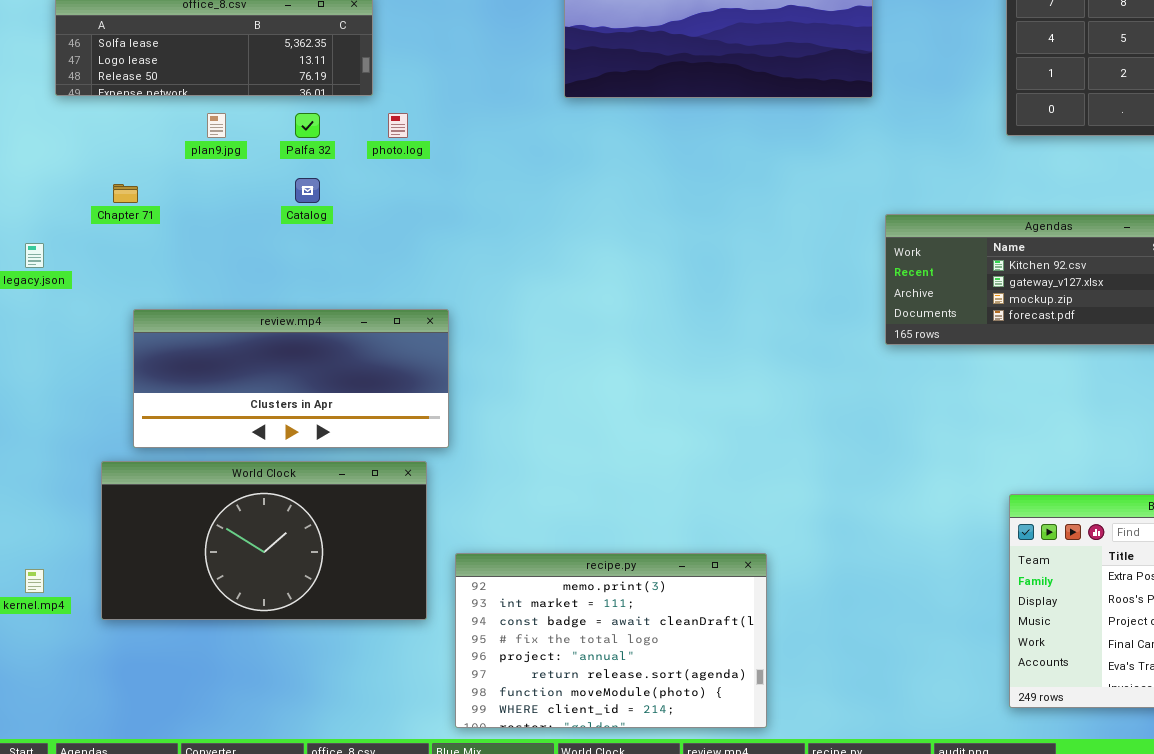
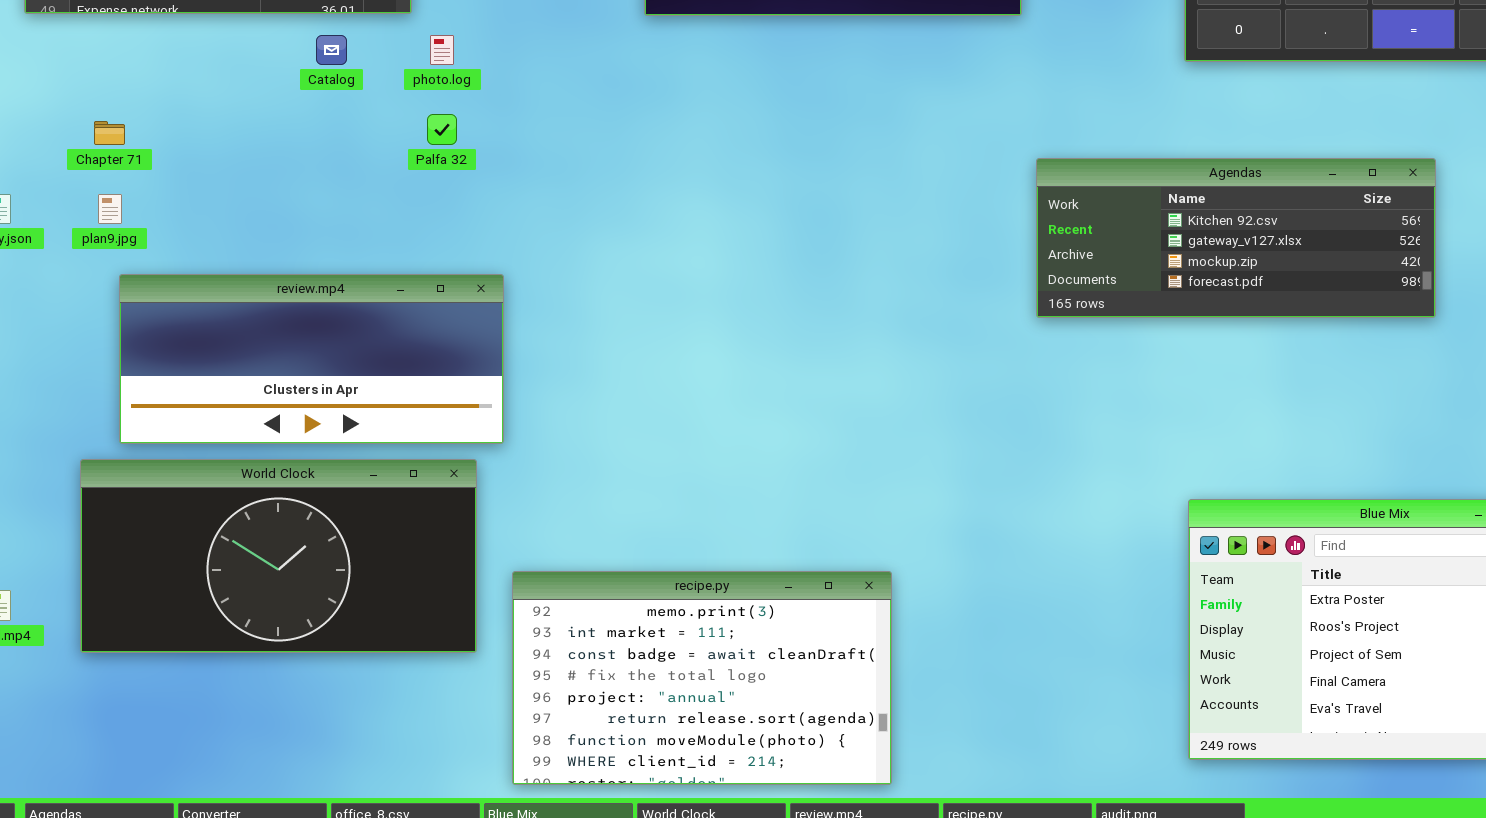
plan9.jpg: [207,113,226,138] -> [98,194,122,224], moved
Palfa 32: [295,113,320,138] -> [427,114,457,145], moved
Catalog: [295,178,320,203] -> [316,35,347,65], moved

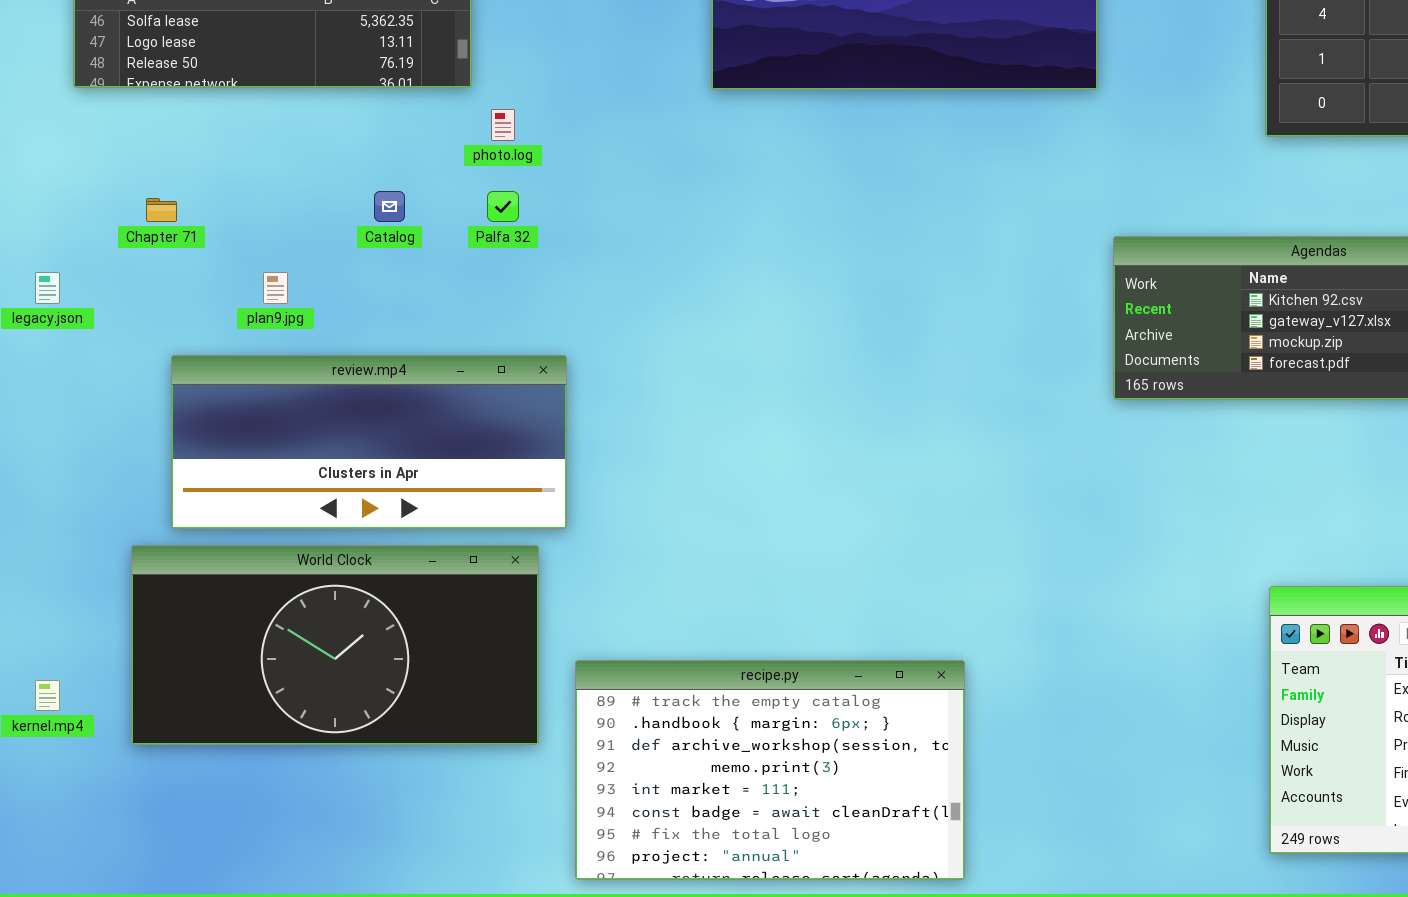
Catalog: [316,35,347,65] -> [374,191,405,222], moved
plan9.jpg: [98,194,122,224] -> [263,272,288,304], moved
recipe.py: [512,571,892,785] -> [575,660,965,880], scrolled up 3 rows

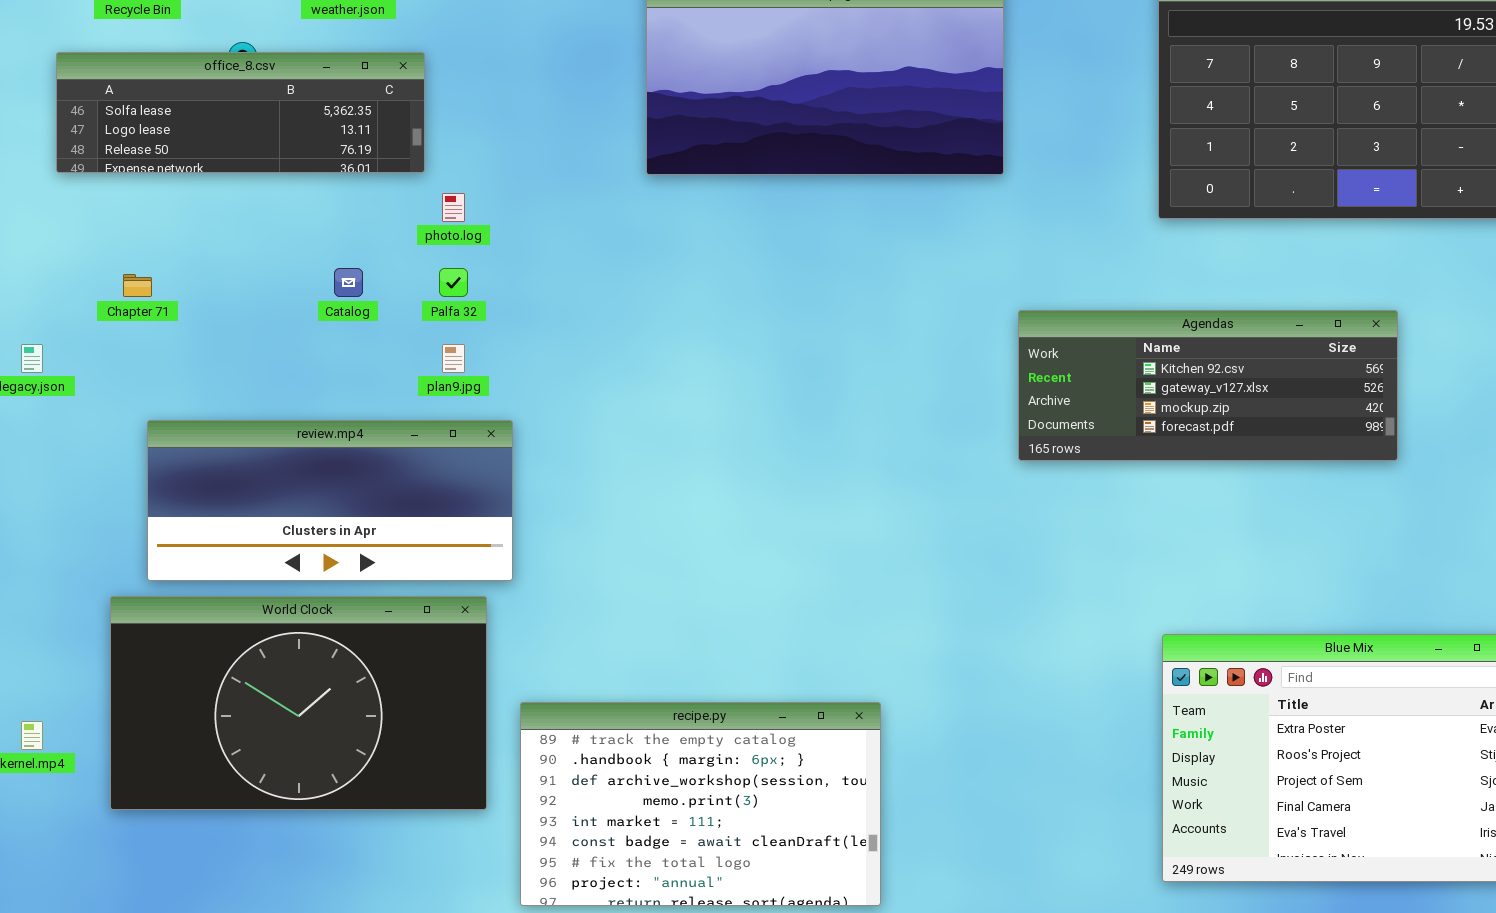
plan9.jpg: [263,272,288,304] -> [442,344,465,373], moved
World Clock: [131,545,539,745] -> [110,596,487,810], resized

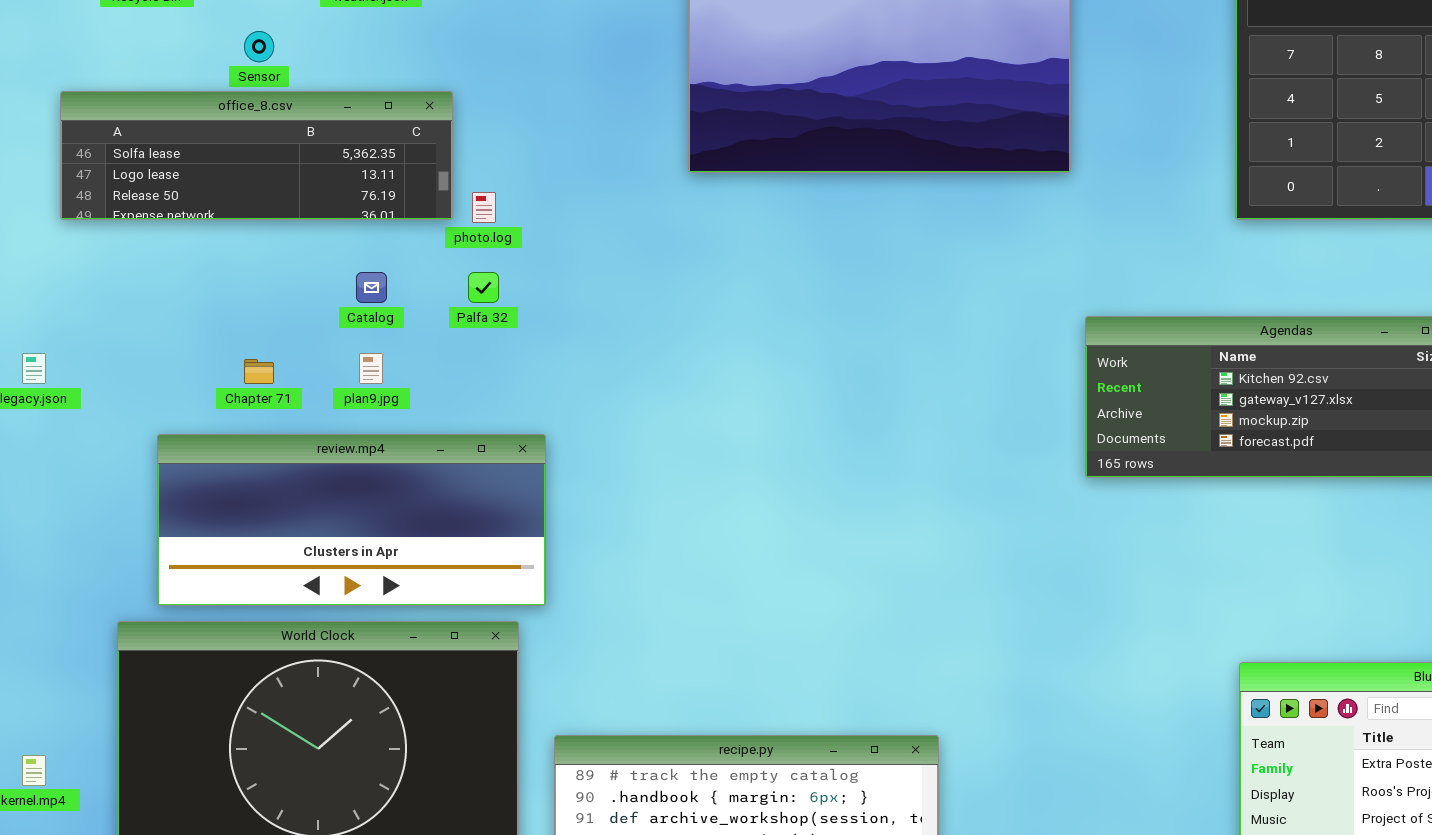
office_8.csv: [56,52,425,173] -> [60,91,453,220], moved
Chapter 71: [123,274,152,297] -> [244,359,274,384], moved
plan9.jpg: [442,344,465,373] -> [359,353,383,384], moved

